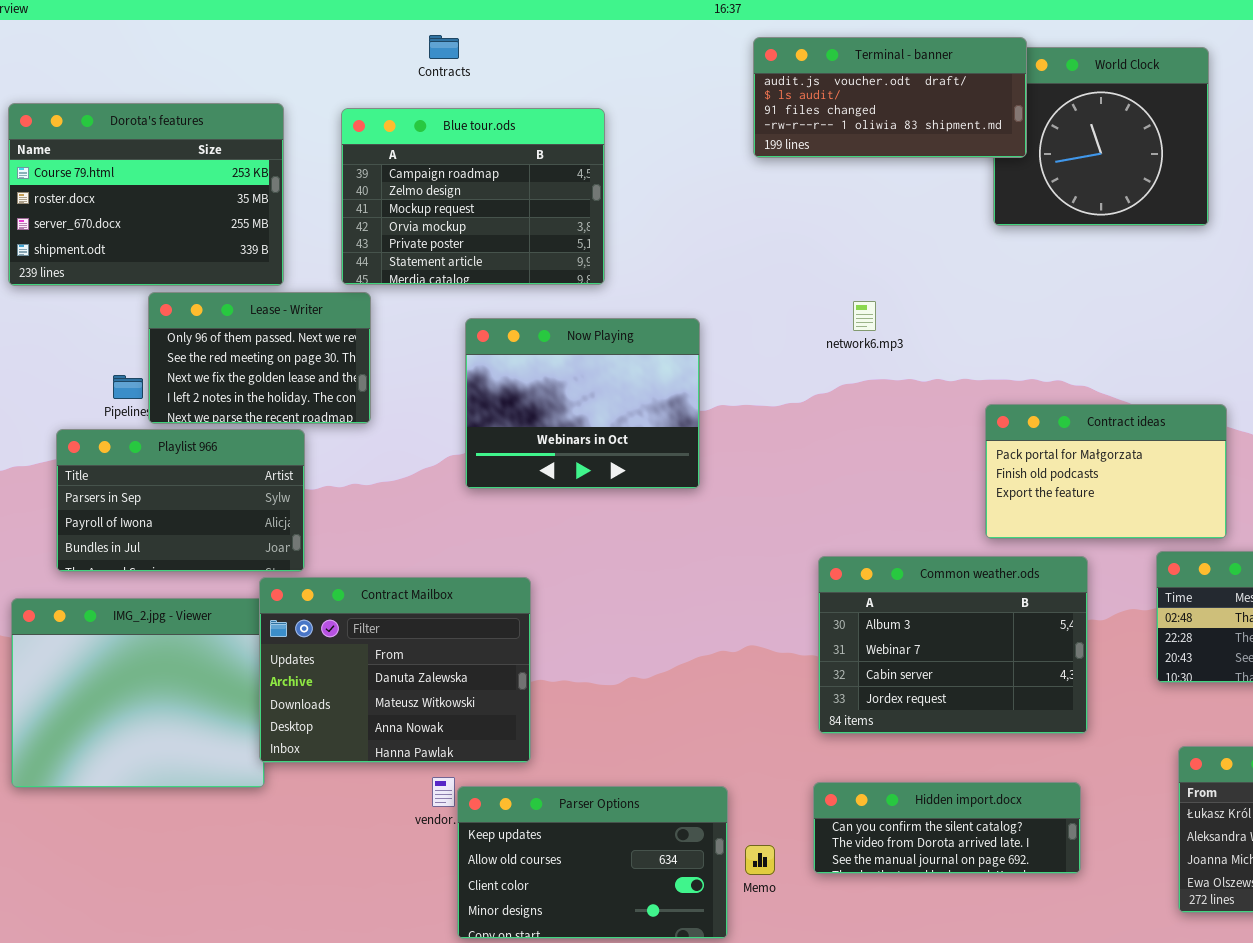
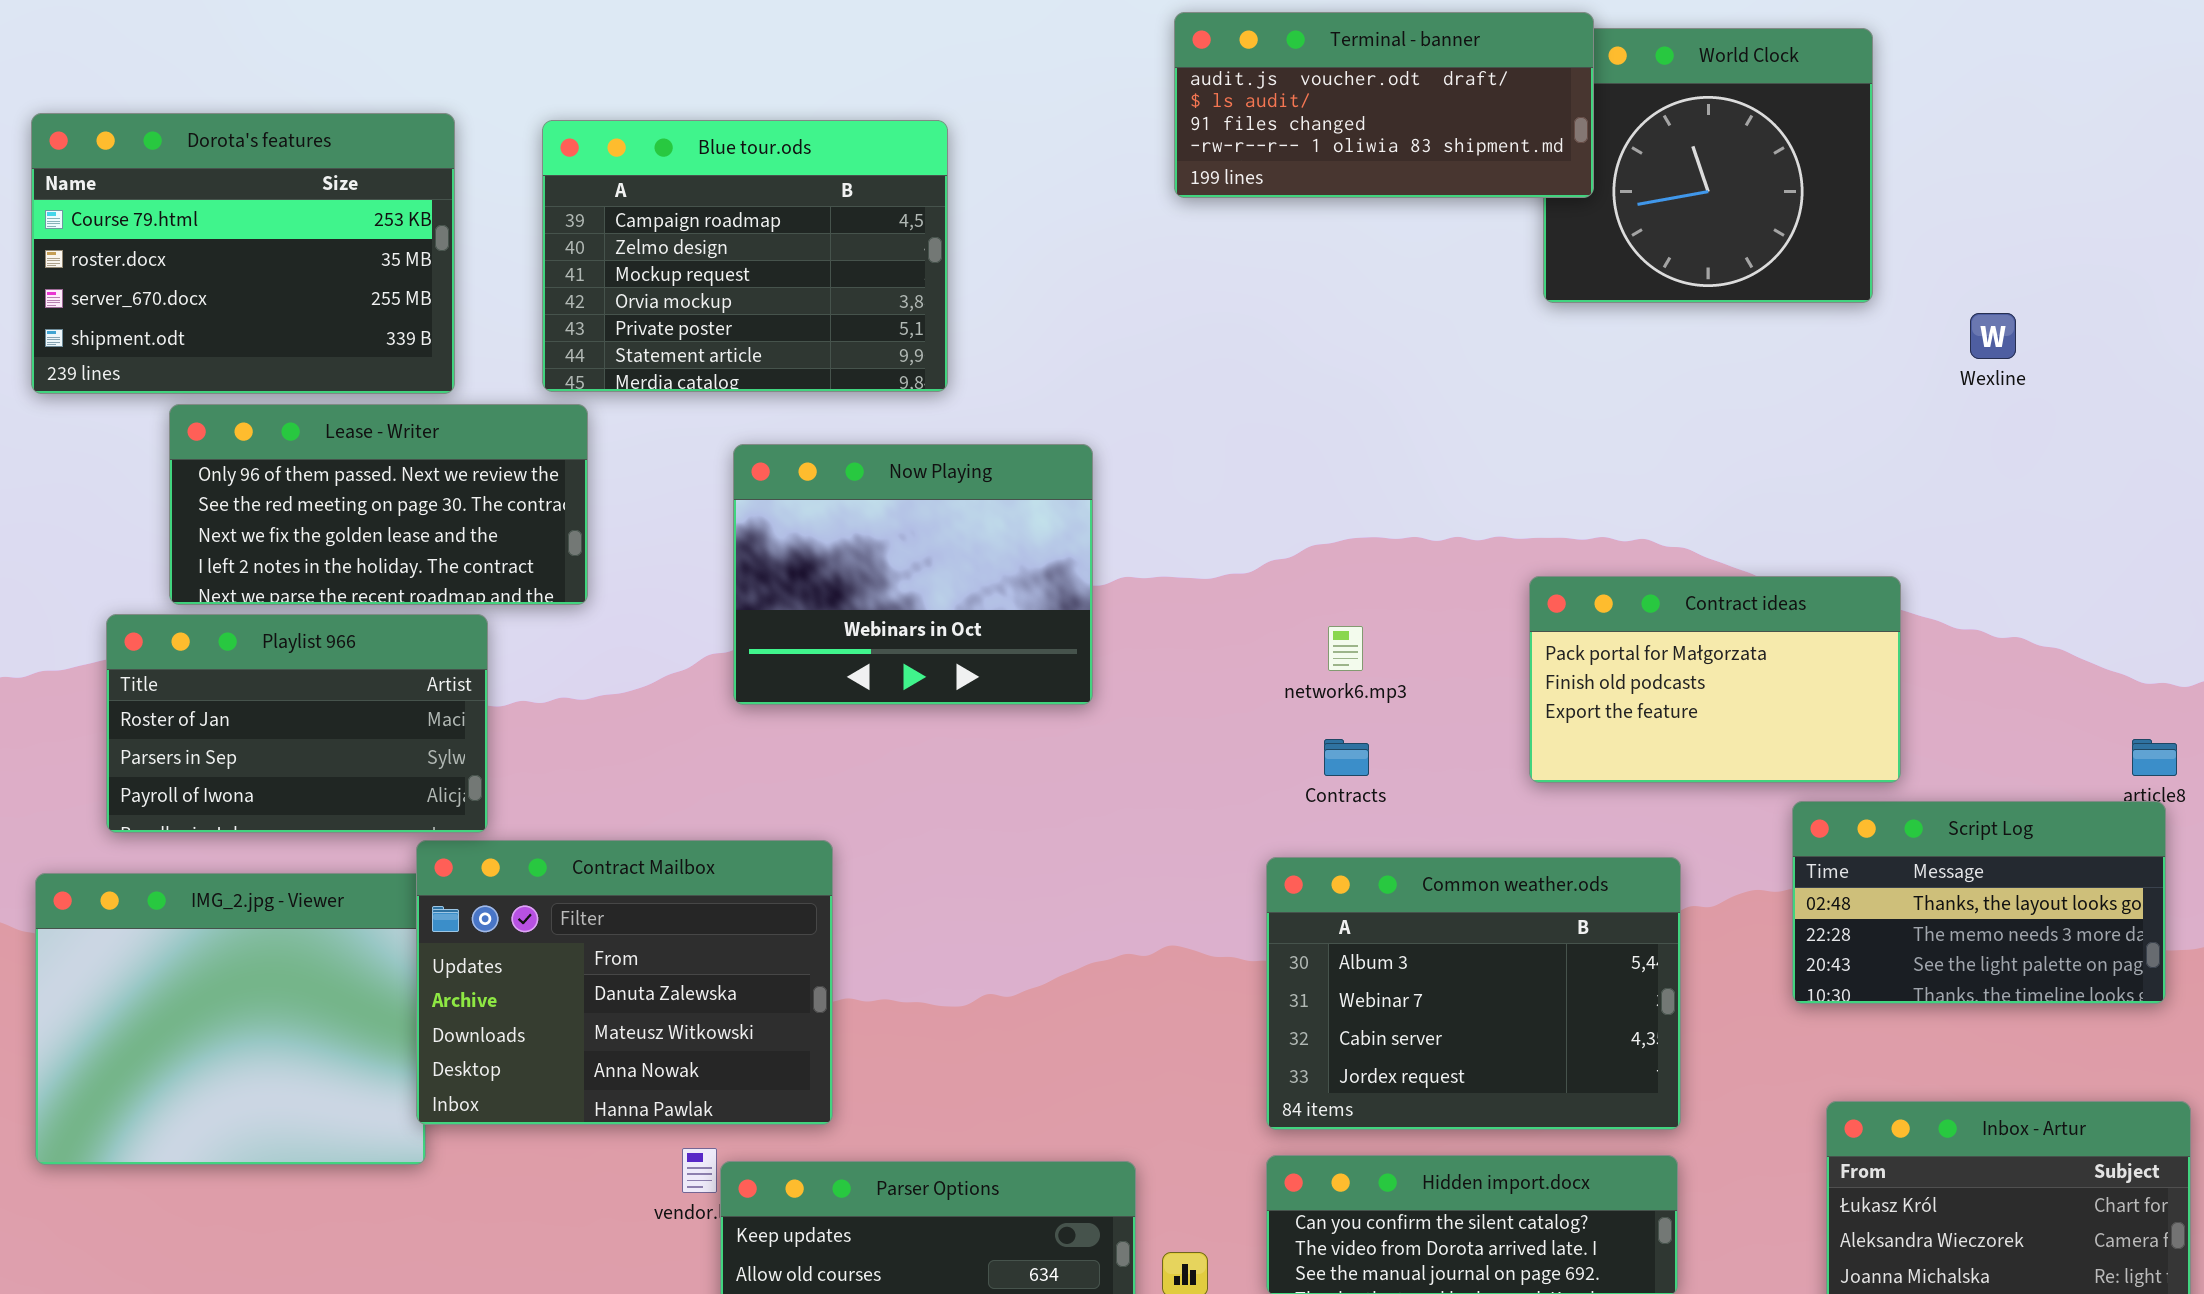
Contracts: [429,35,459,59] -> [1324,739,1369,776], moved
Lease - Writer: [148,292,371,424] -> [169,404,588,605], resized
network6.mp3: [853,301,876,331] -> [1328,626,1363,671], moved
Playlist 966: [56,429,305,572] -> [106,614,488,833], scrolled up 1 row
Common weather.ods: [818,556,1088,734] -> [1266,857,1681,1130], moved

